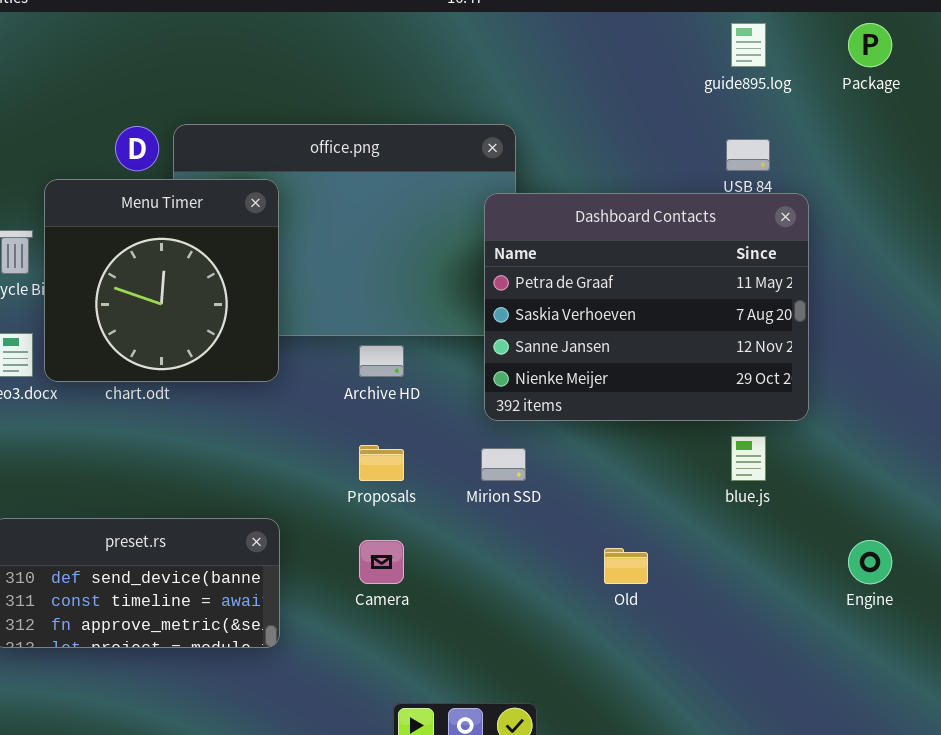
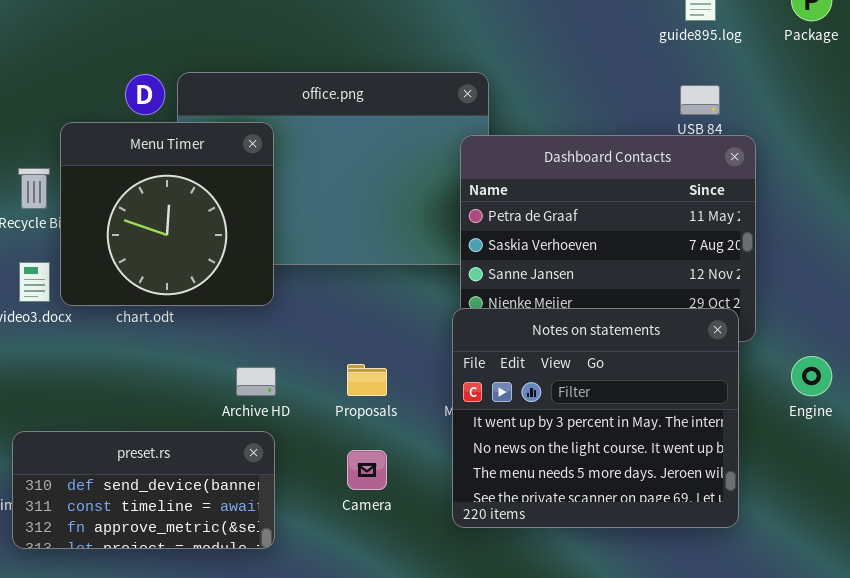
Archive HD: [359,345,404,377] -> [236,367,276,396], moved
Notes on statements: none -> [452,308,739,528], opened
Engine: [848,540,892,584] -> [791,356,832,396], moved

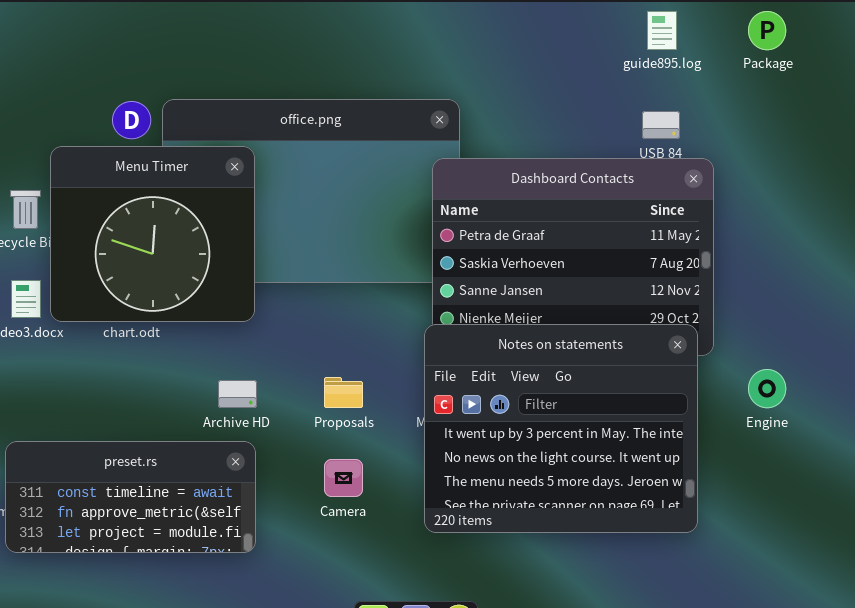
preset.rs: [12,431,275,549] -> [5,441,256,553], scrolled down 1 row

